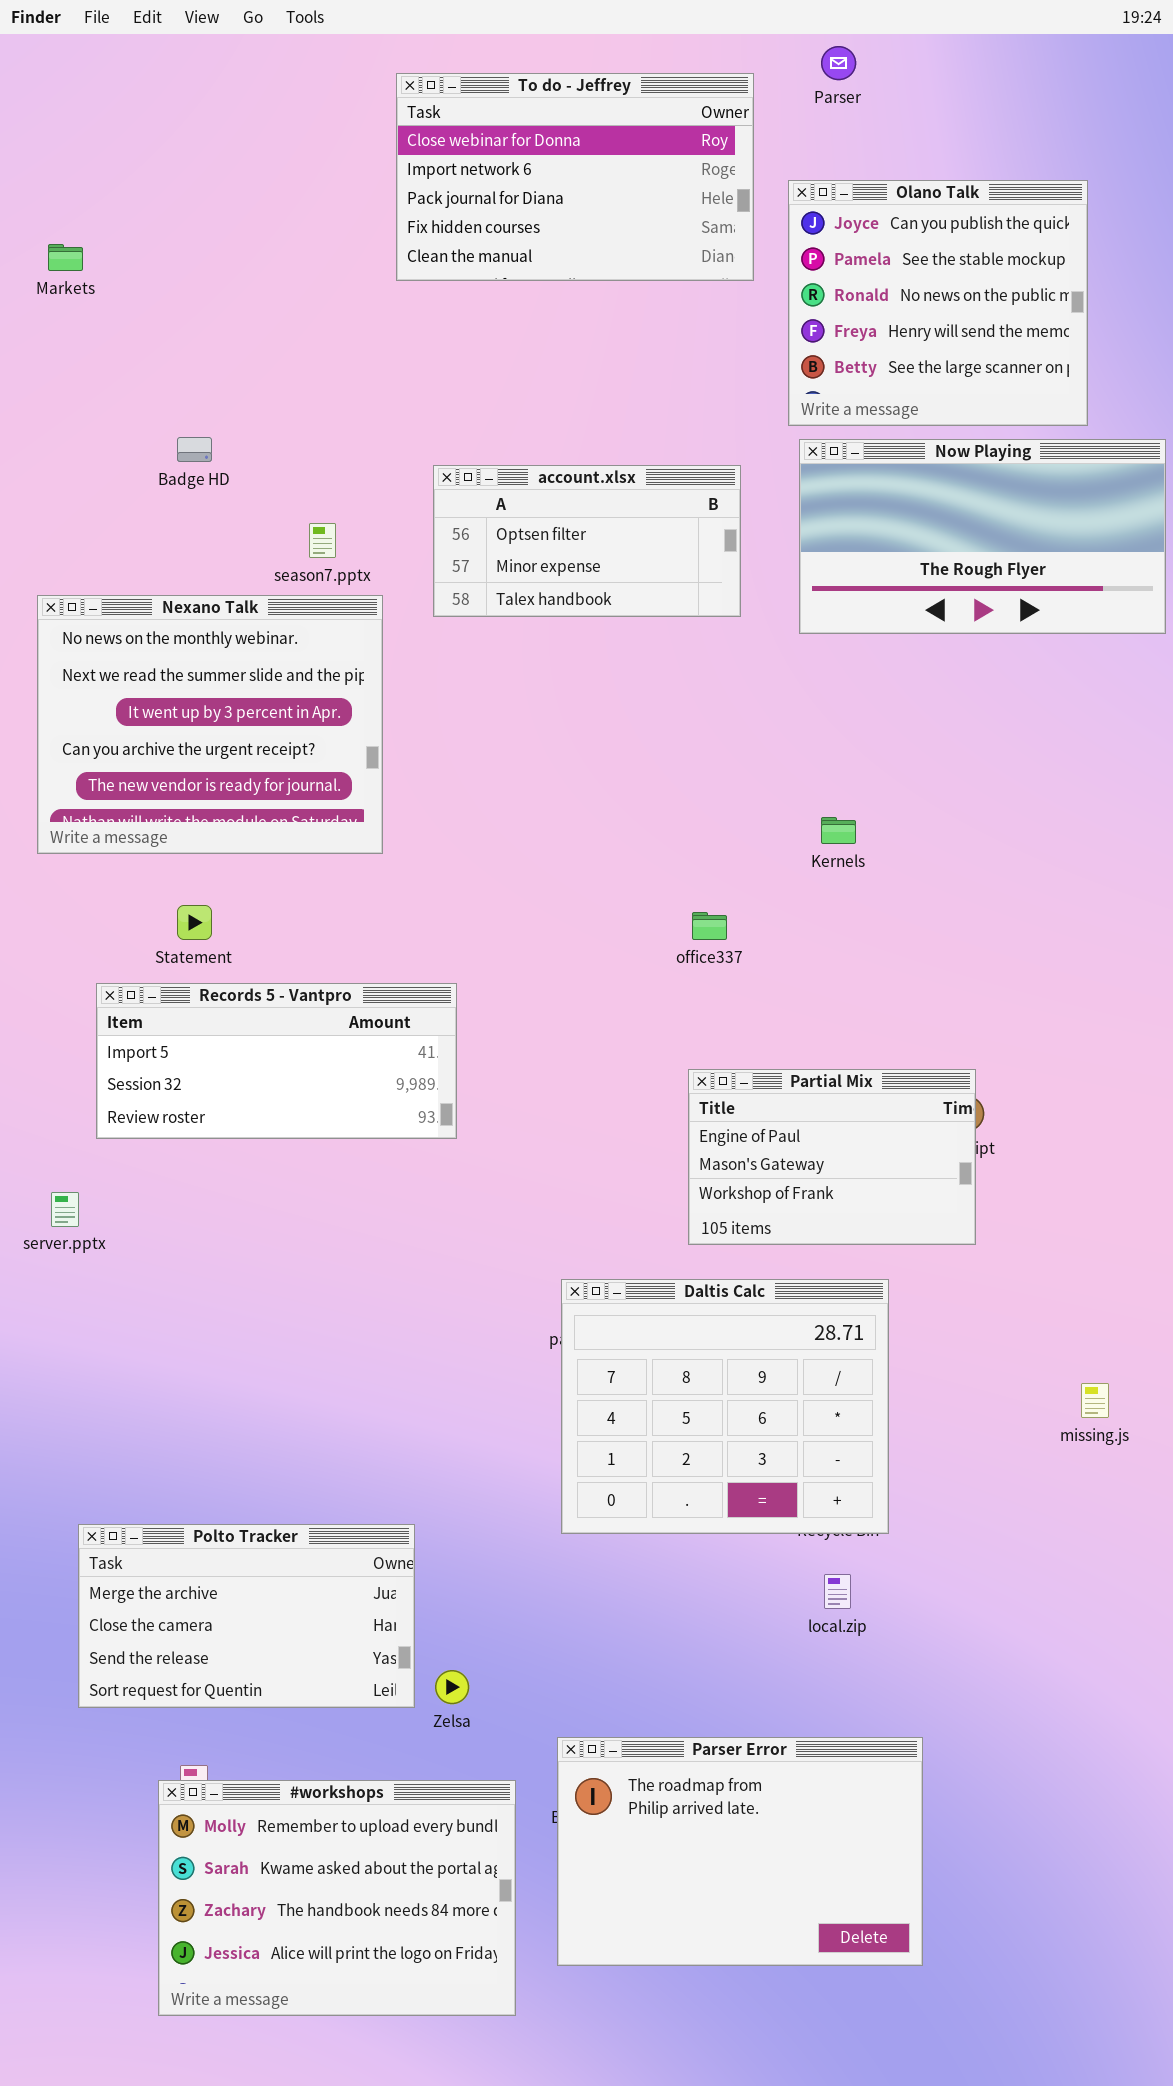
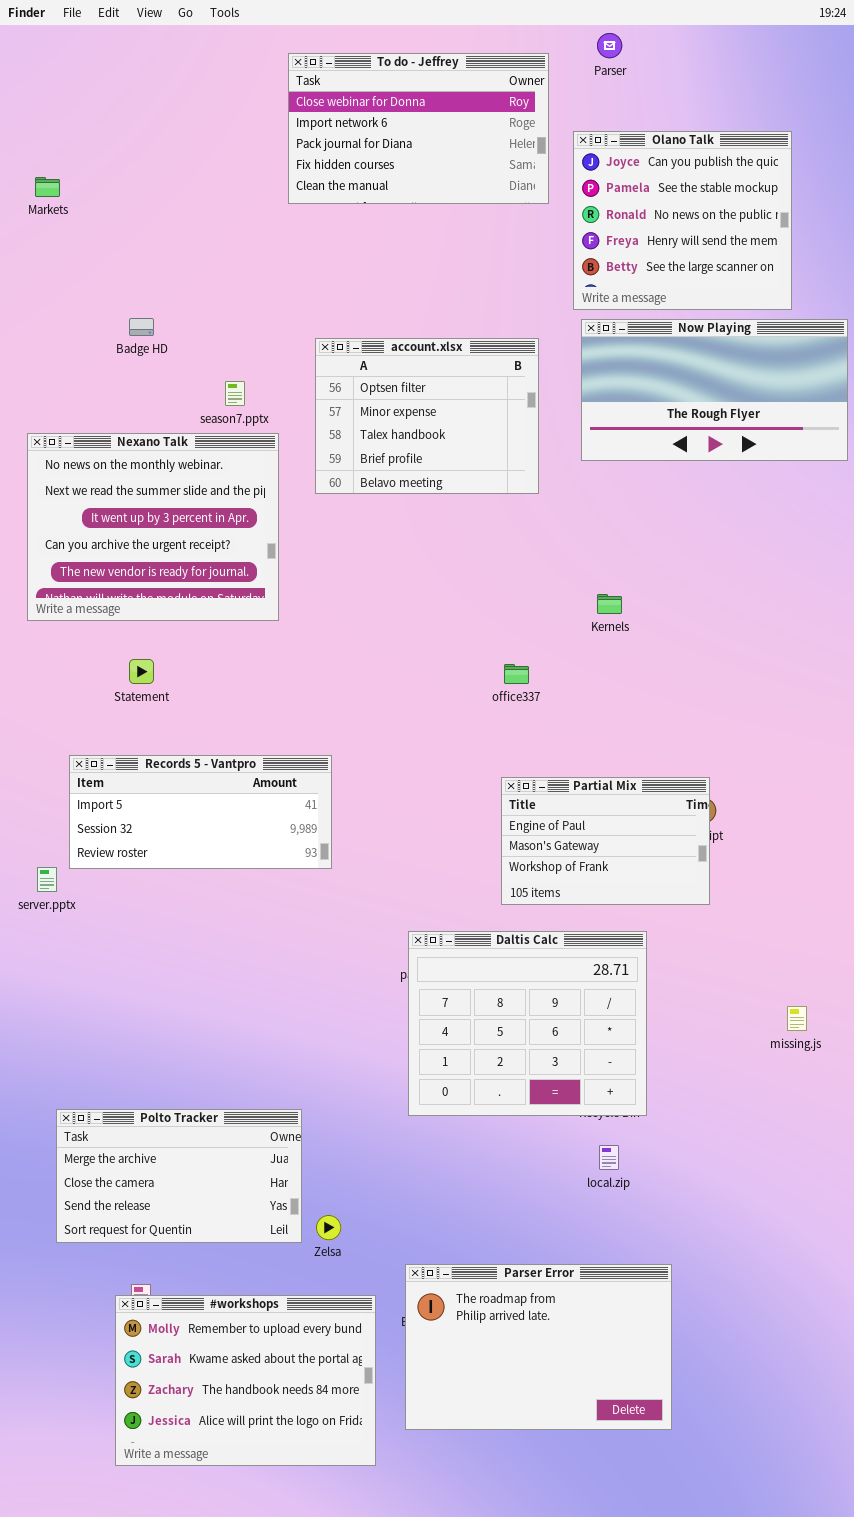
account.xlsx: [433,465,741,617] -> [315,338,539,494], resized
Records 5 - Vantpro: [96,983,457,1139] -> [69,755,332,869], moved

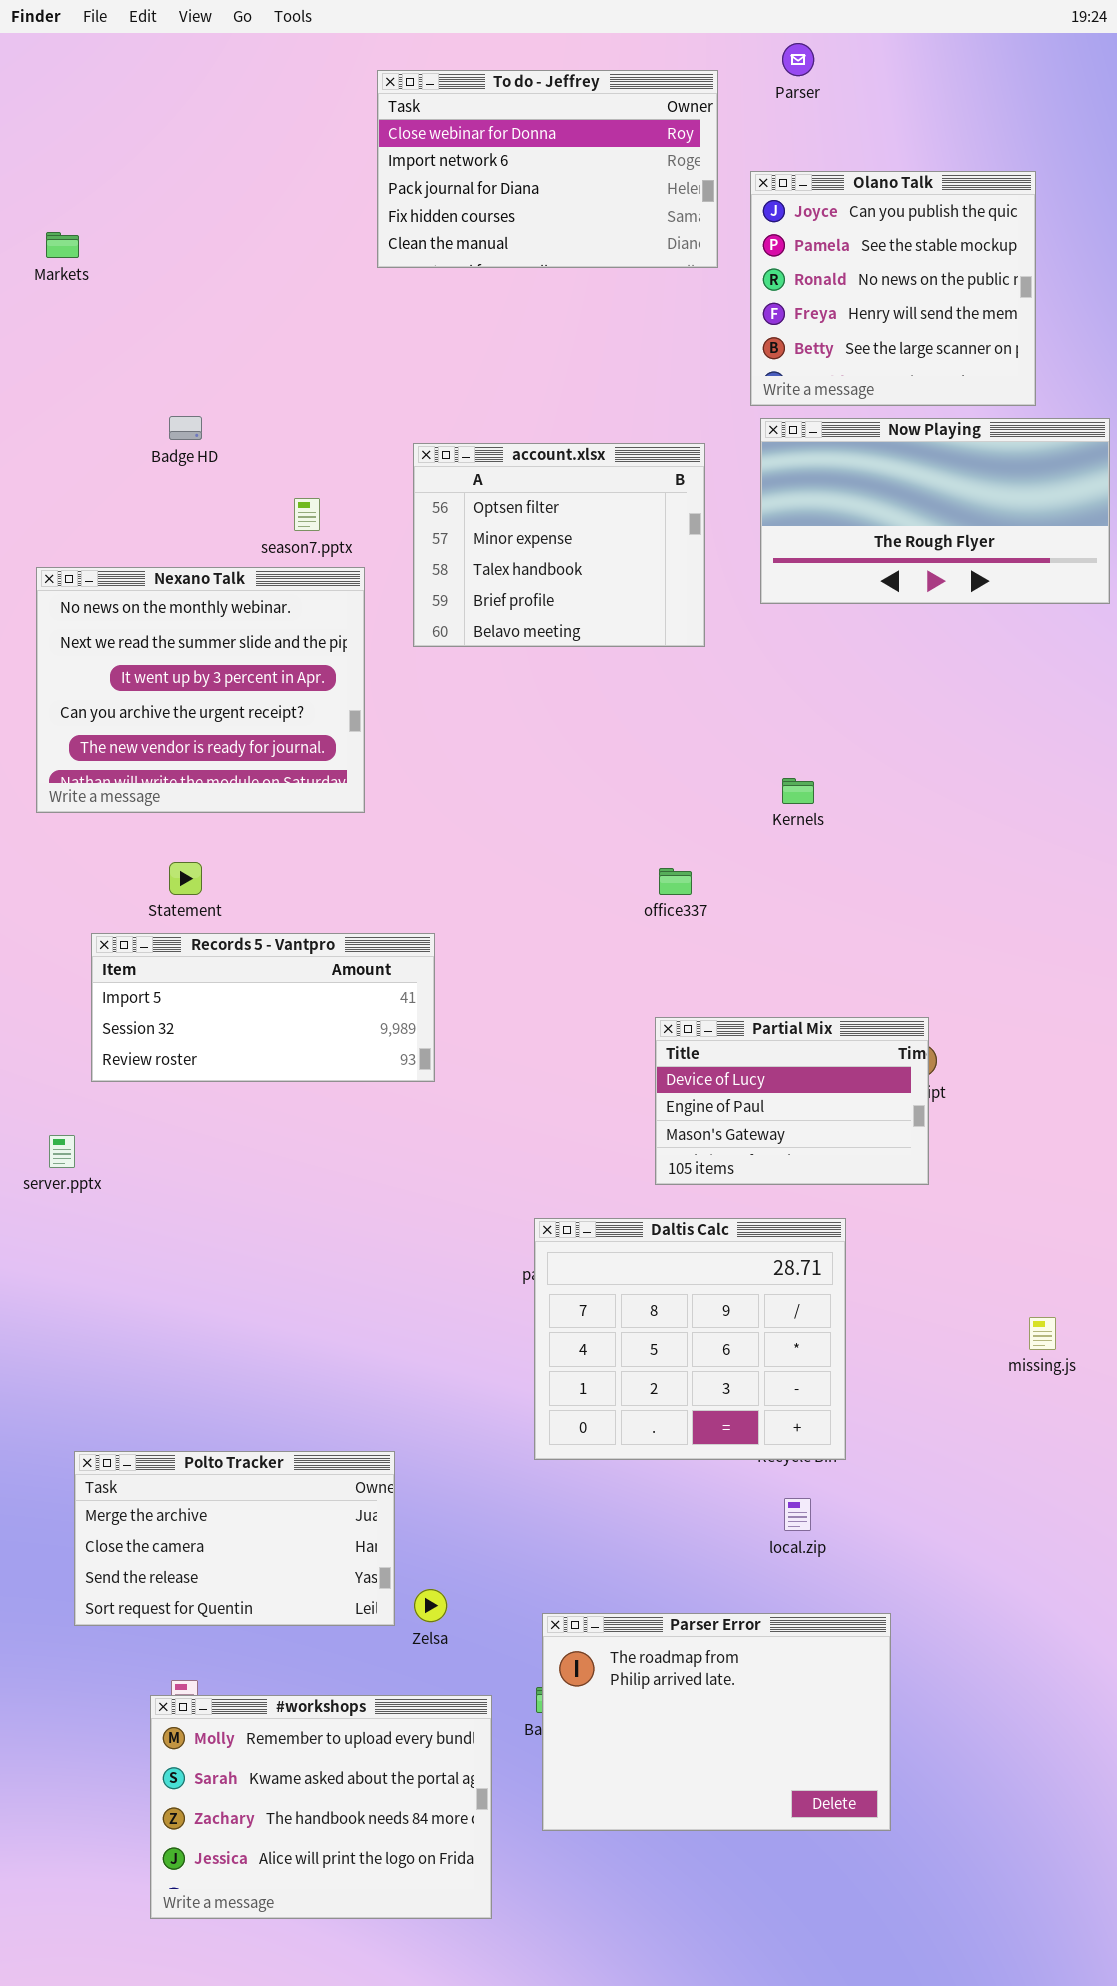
Records 5 - Vantpro: [69,755,332,869] -> [91,933,435,1082], moved
Partial Mix: [501,777,710,905] -> [655,1017,929,1185], scrolled up 1 row
Parser Error: [405,1264,672,1430] -> [542,1613,891,1831], moved

